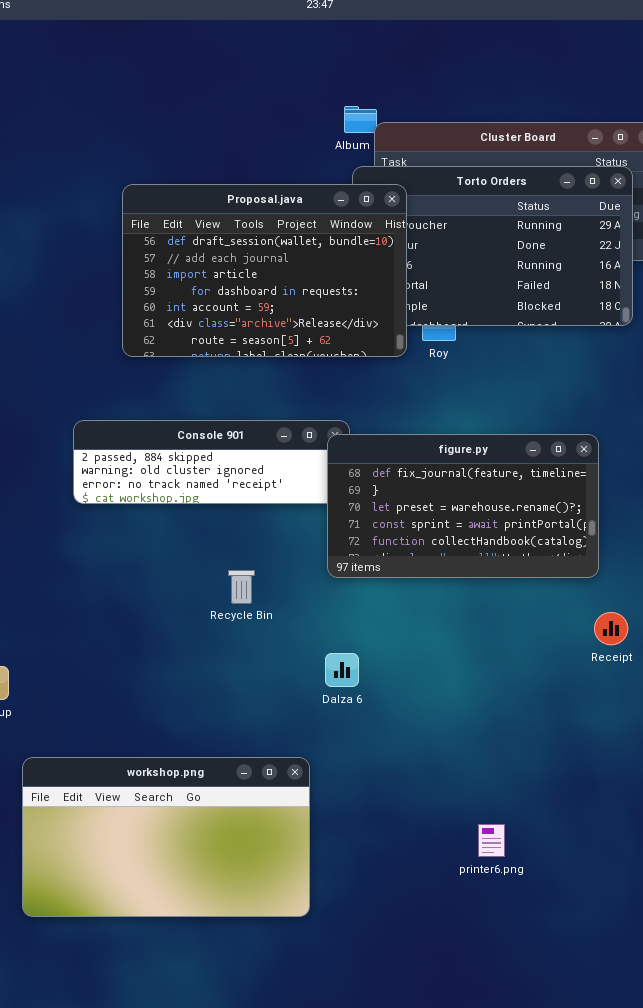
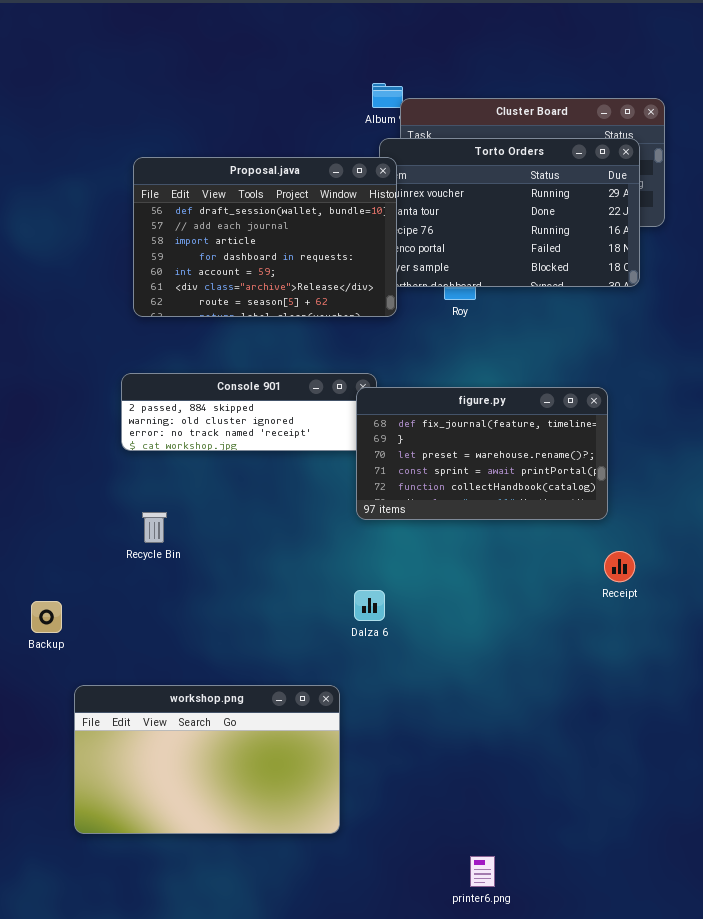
Proposal.java: [122,184,407,357] -> [133,157,397,317], moved
Recycle Bin: [228,570,255,604] -> [142,512,167,543], moved
printer6.png: [478,824,505,857] -> [470,856,495,887], moved

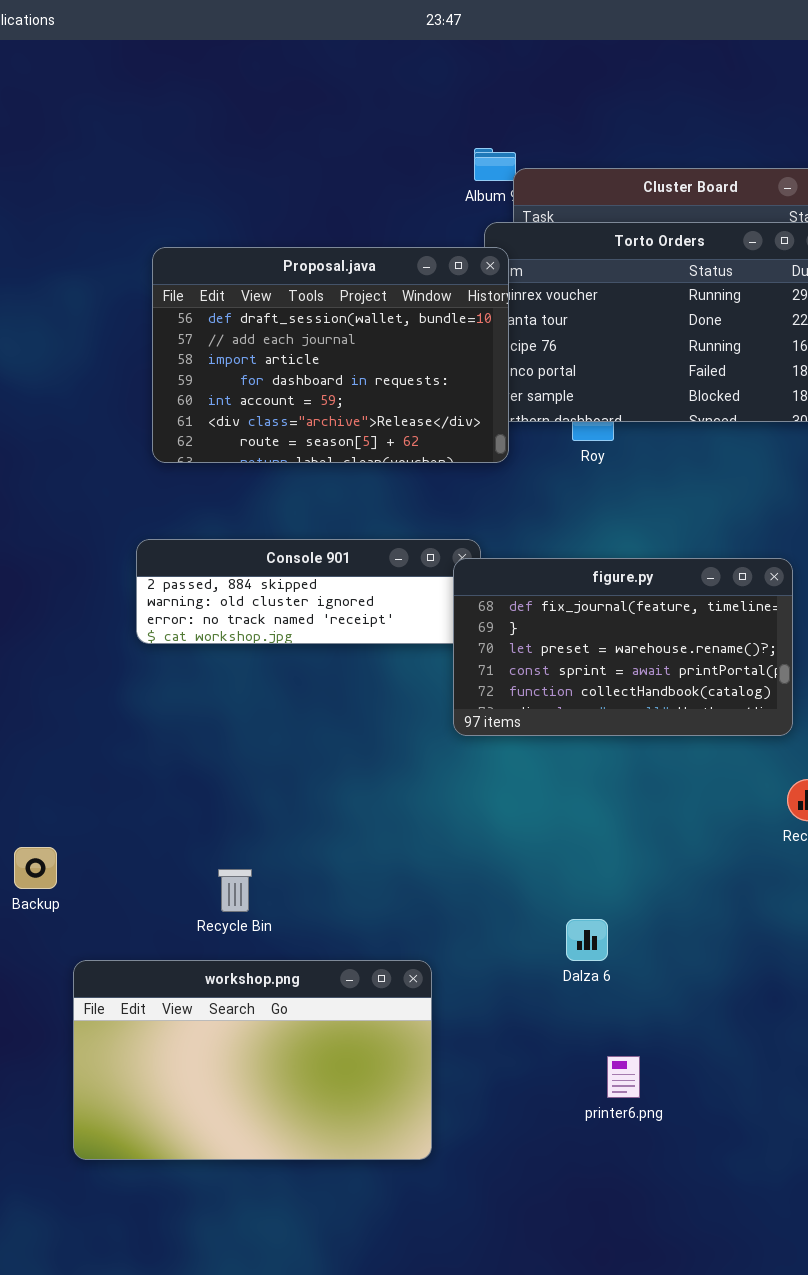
Recycle Bin: [142,512,167,543] -> [218,869,252,912], moved
Dalza 6: [354,590,385,621] -> [566,919,608,961], moved
printer6.png: [470,856,495,887] -> [607,1056,640,1098], moved

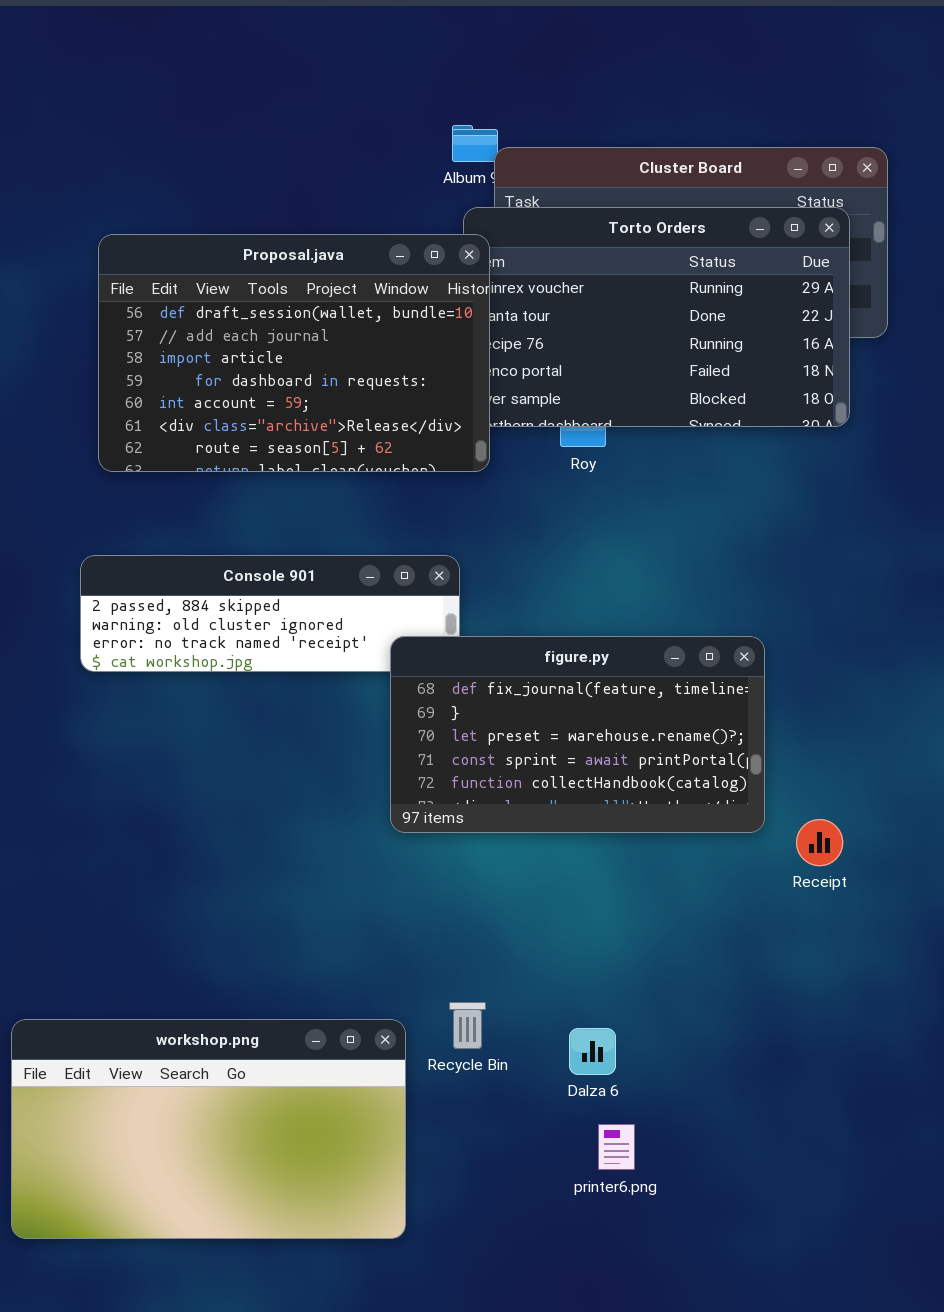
figure.py: [453,558,793,736] -> [390,636,765,833], moved
Recycle Bin: [218,869,252,912] -> [449,1002,486,1049], moved
Dalza 6: [566,919,608,961] -> [569,1028,616,1075], moved

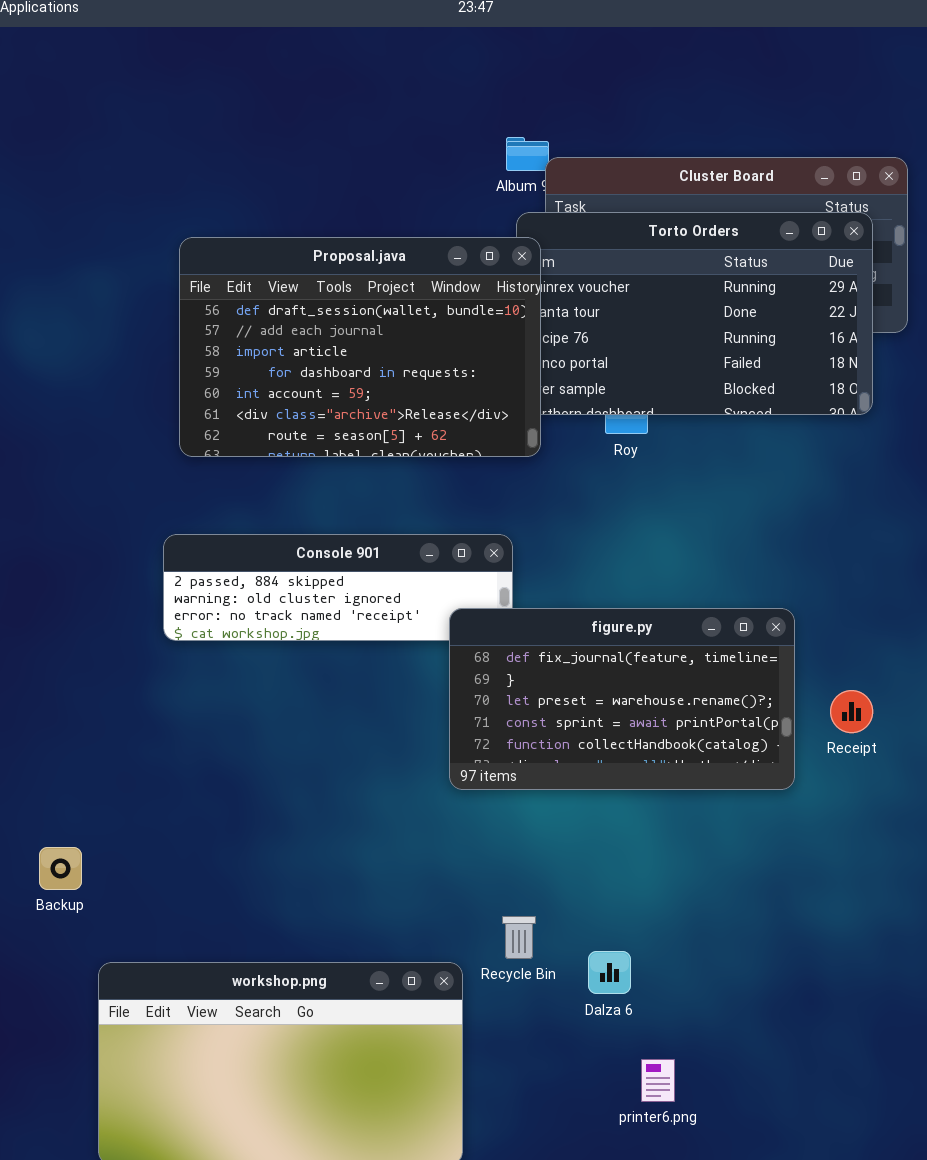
Receipt: [796,819,843,866] -> [830,690,873,733], moved
Recycle Bin: [449,1002,486,1049] -> [502,916,536,959], moved
Dalza 6: [569,1028,616,1075] -> [588,951,631,994], moved

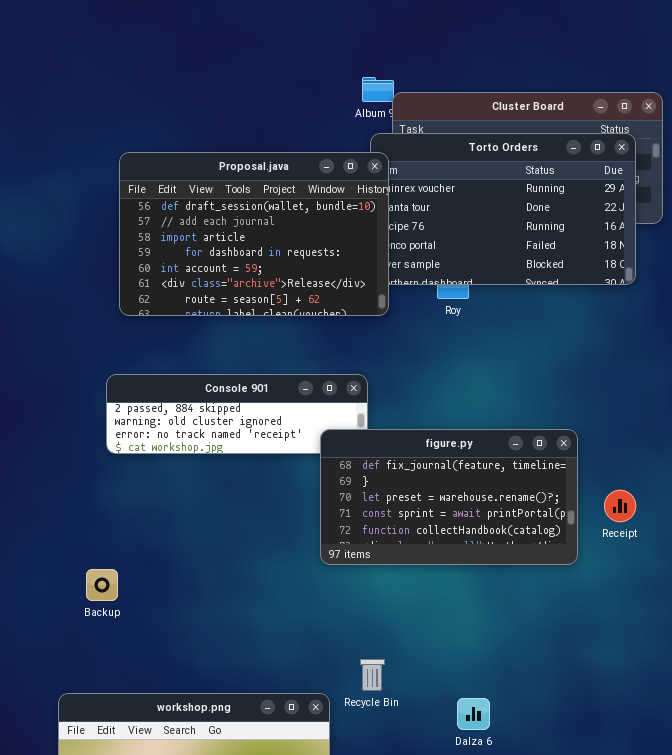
Backup: [39,847,82,890] -> [86,569,118,601], moved
Dalza 6: [588,951,631,994] -> [457,698,490,730], moved

